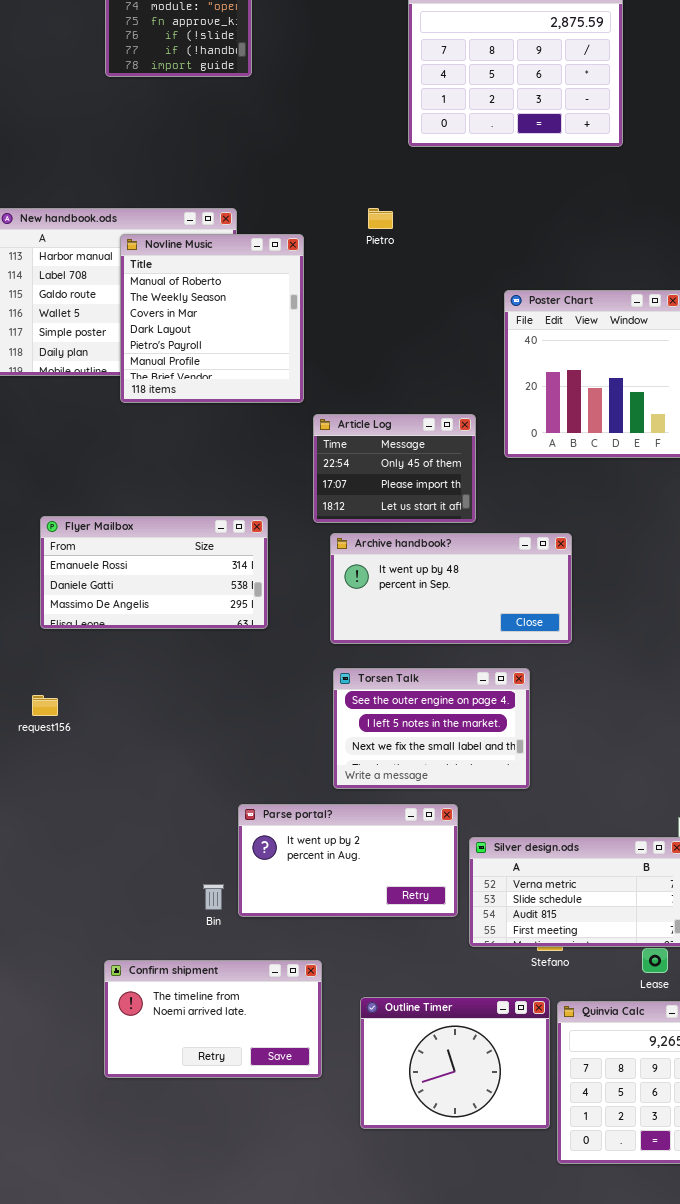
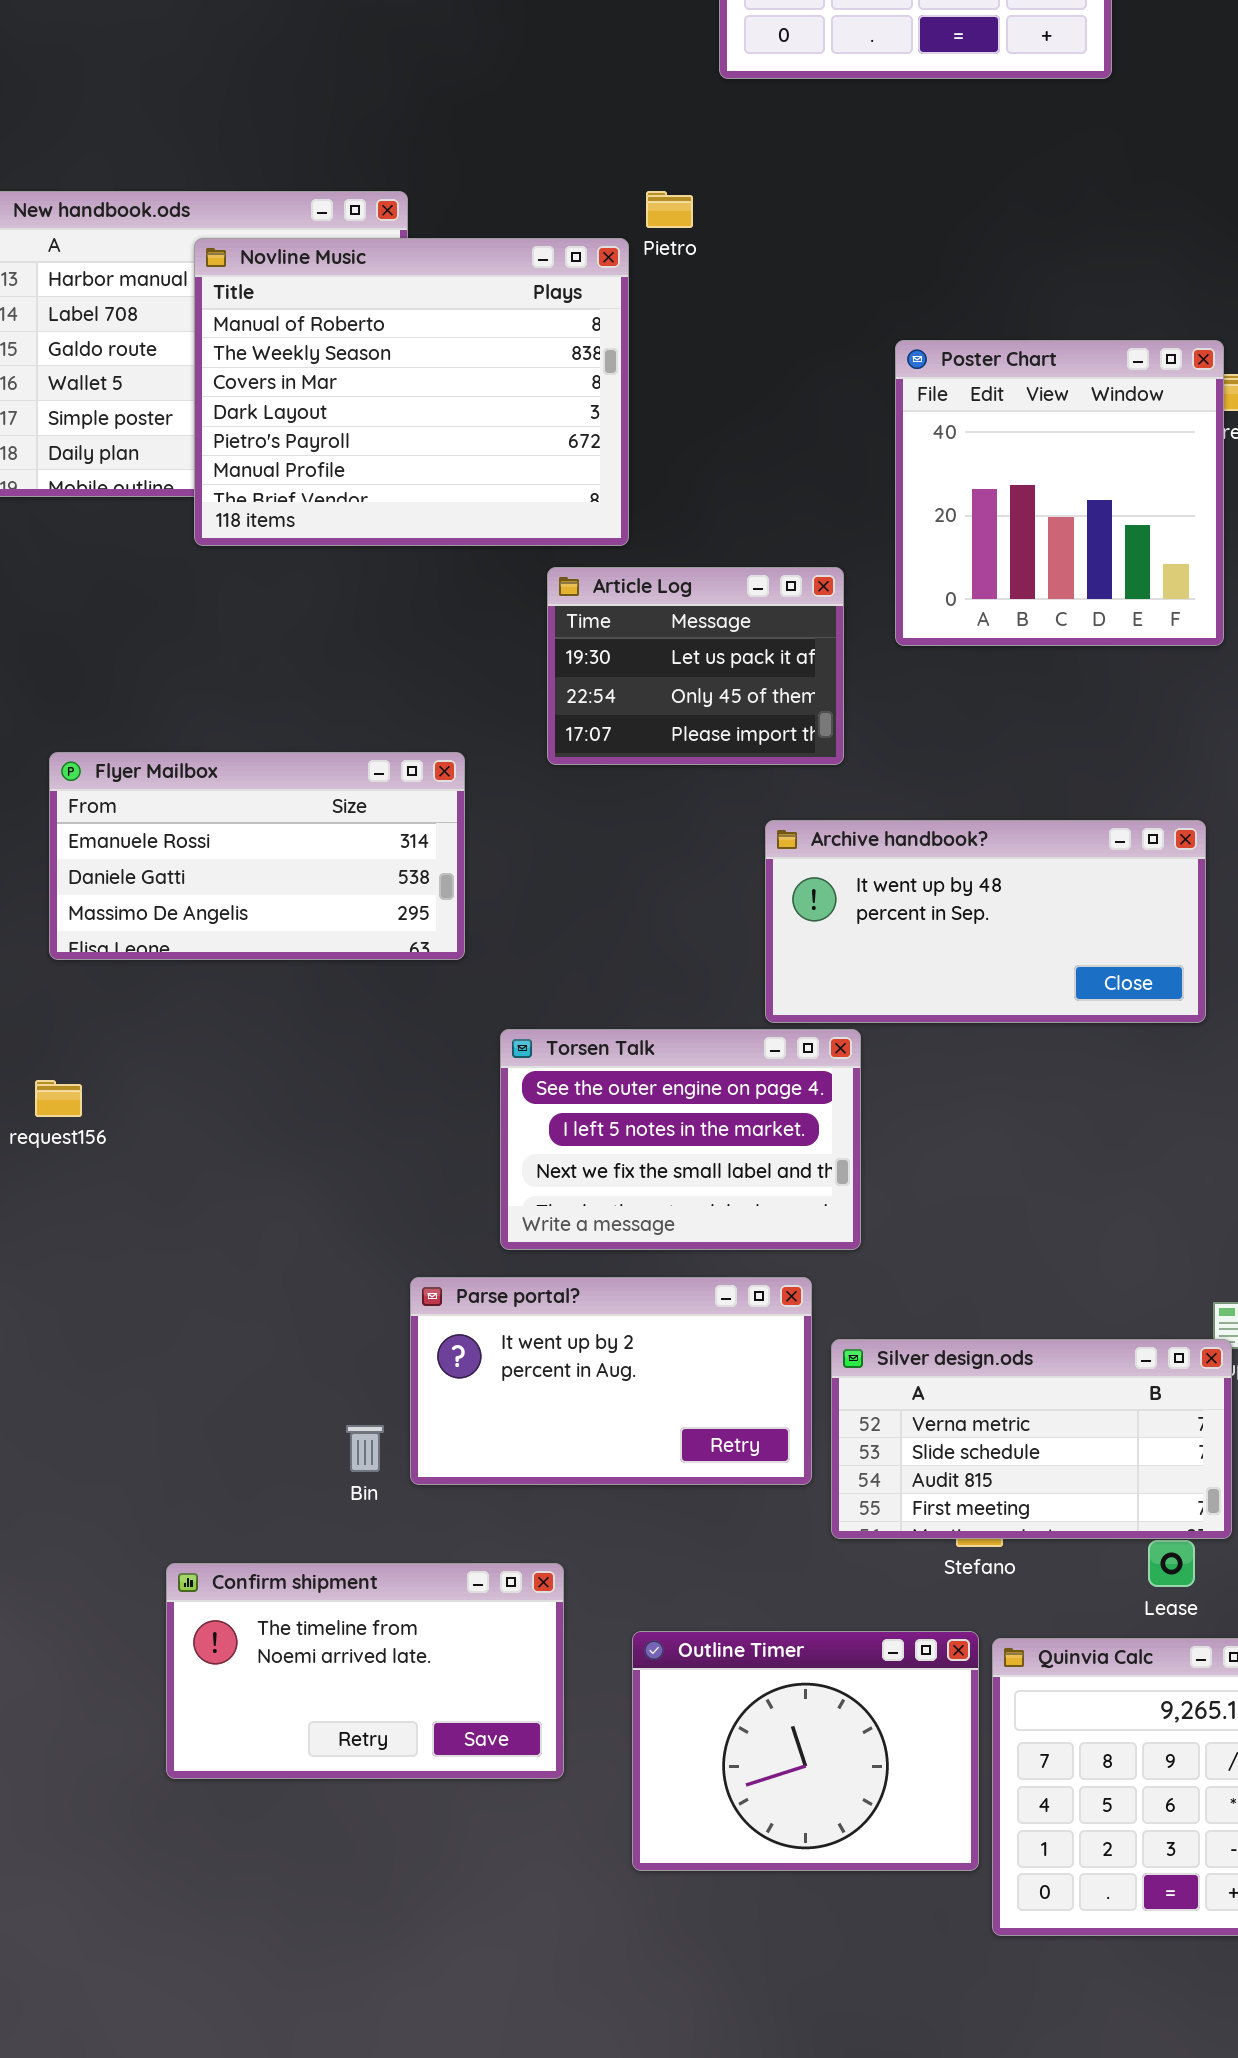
Novline Music: [120,234,304,403] -> [194,238,629,546], resized
Article Log: [313,414,476,523] -> [547,567,844,765], scrolled up 1 row
Archive handbook?: [330,533,572,644] -> [765,820,1206,1023], moved
Torsen Talk: [333,668,530,789] -> [500,1029,861,1250], moved

